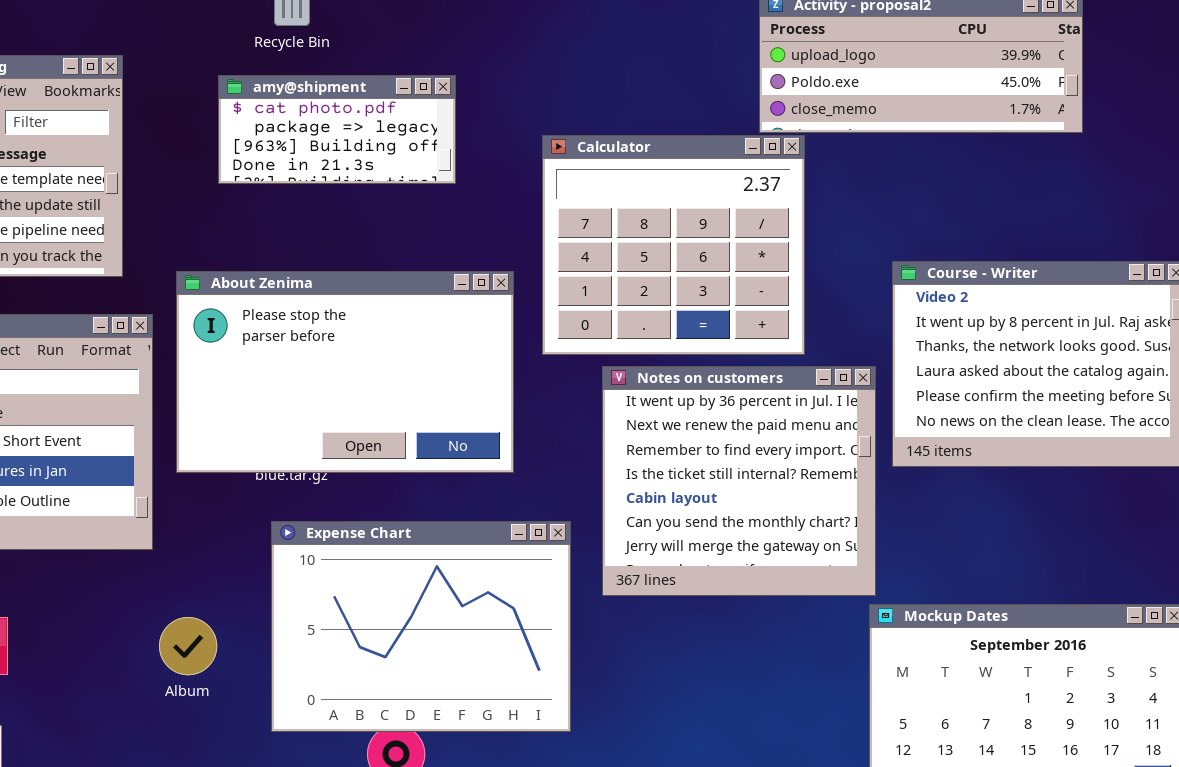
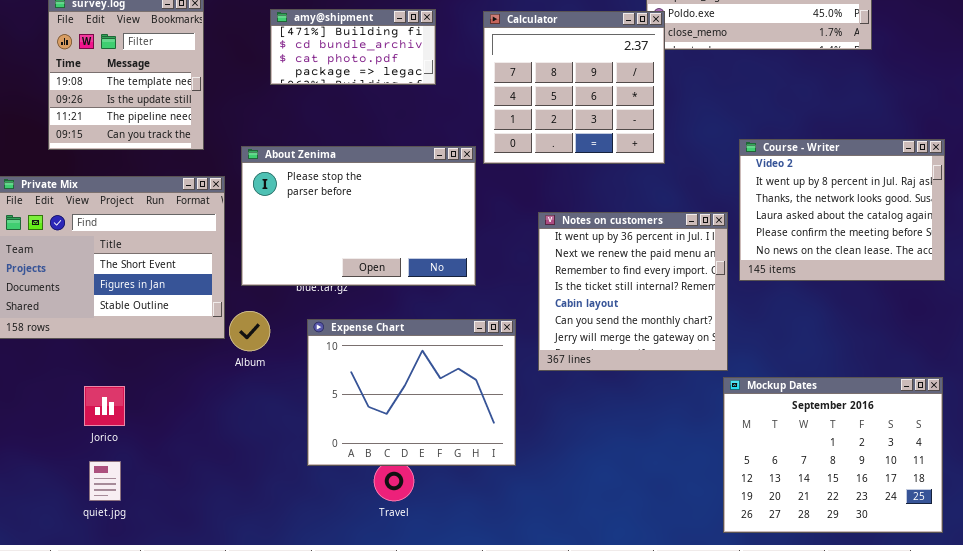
amy@shipment: [218,75,456,184] -> [270,9,436,85], scrolled up 2 rows
Calculator: [542,135,805,355] -> [483,11,665,164], moved
Album: [159,617,217,675] -> [229,311,270,351], moved

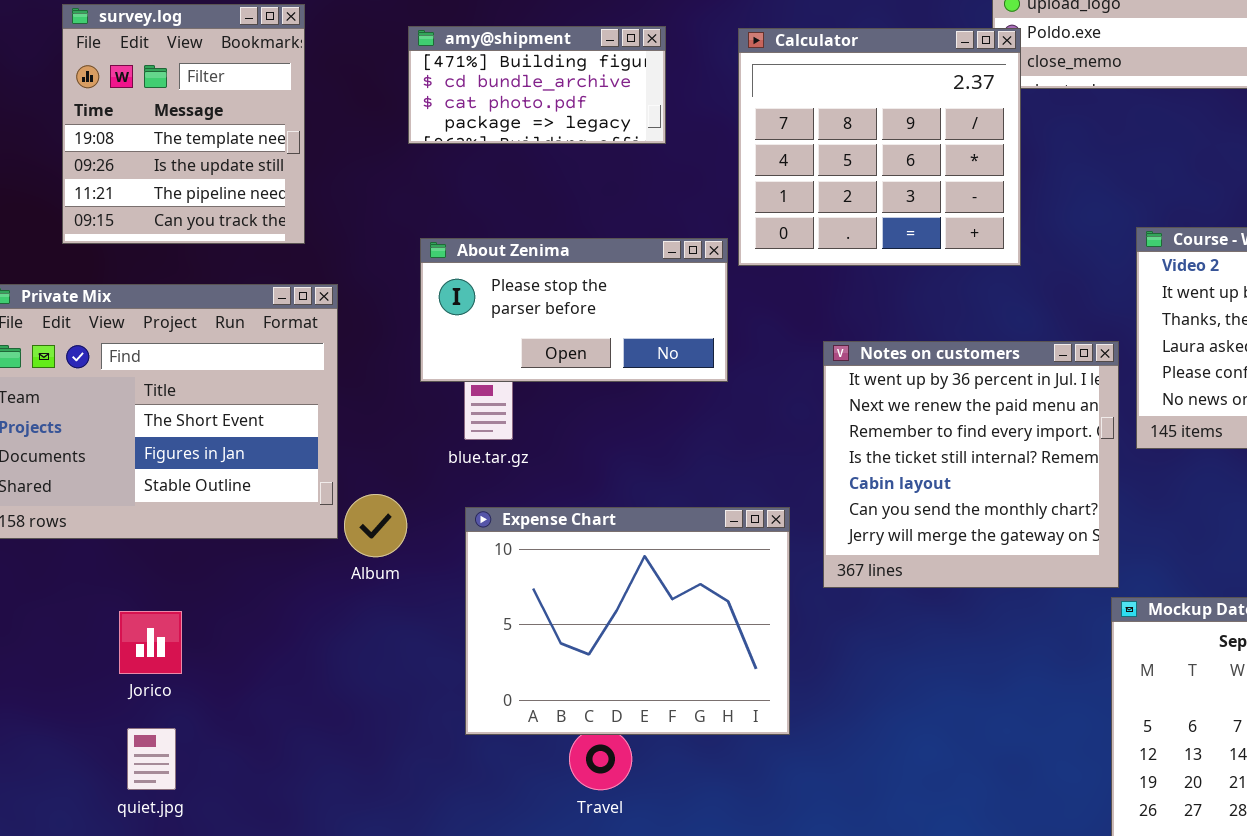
About Zenima: [241,146,476,286] -> [420,238,728,382], resized

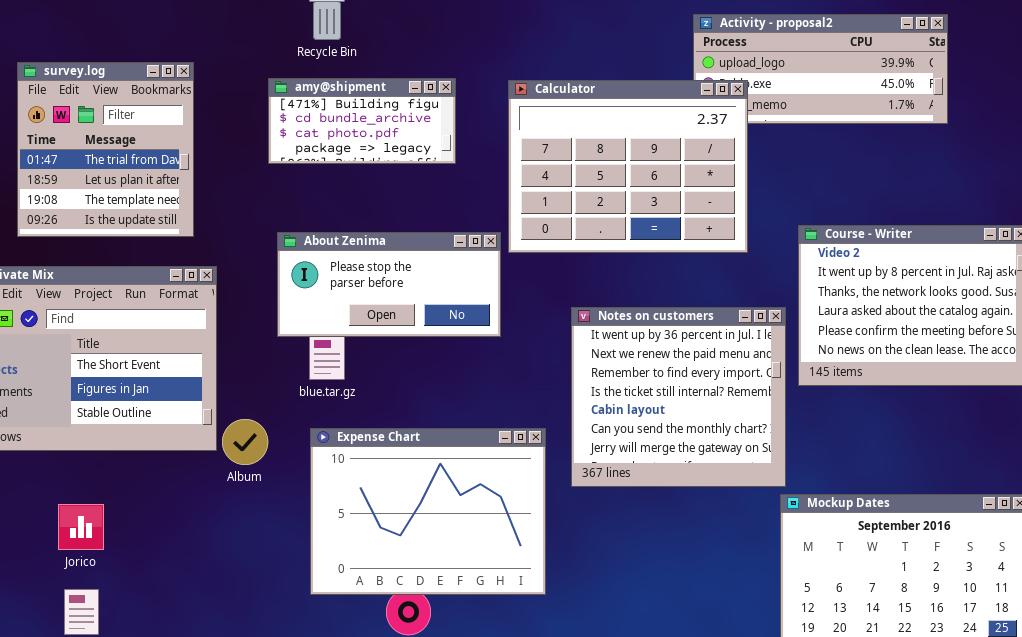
survey.log: [62,4,305,244] -> [17,62,194,237], scrolled up 2 rows
Calculator: [738,28,1021,266] -> [508,80,748,253], resized

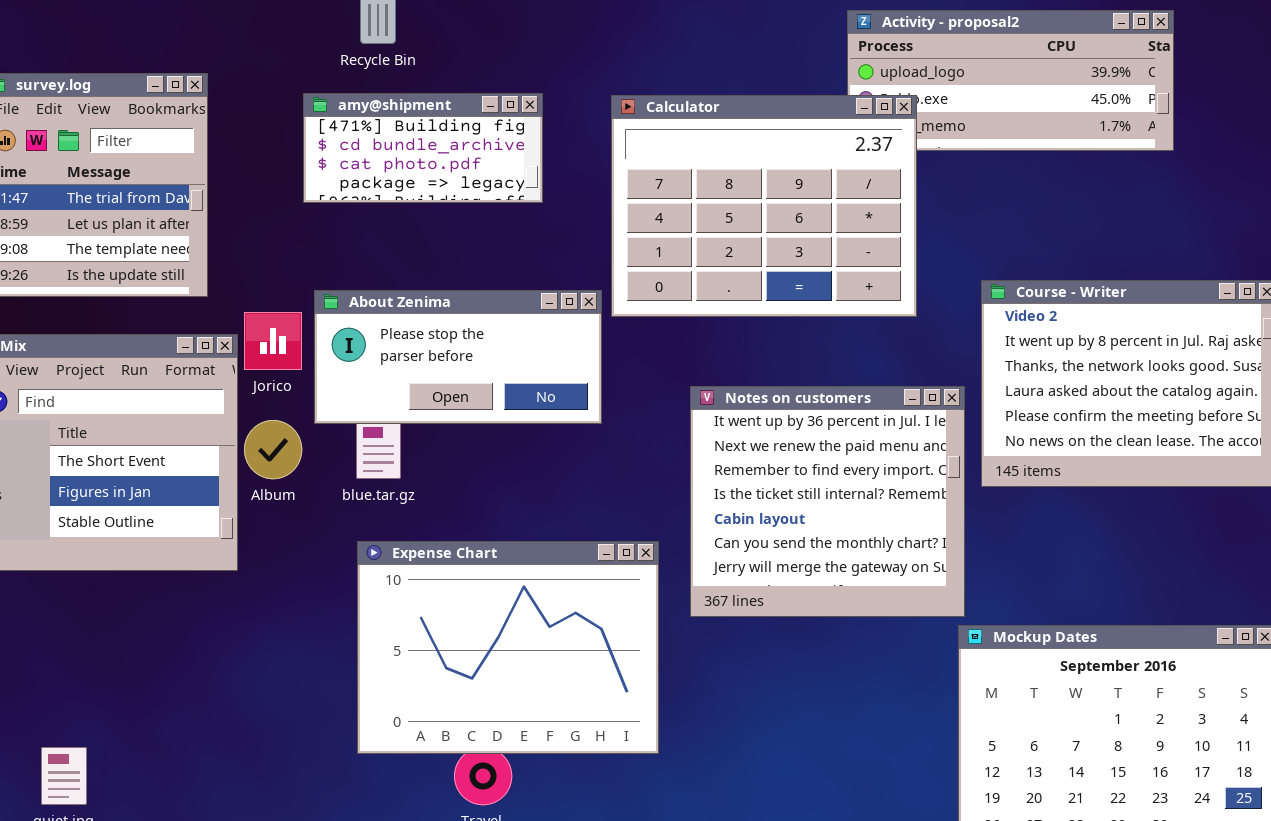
Album: [222,419,268,465] -> [244,420,302,479], moved
Jorico: [58,504,104,550] -> [244,312,302,370], moved

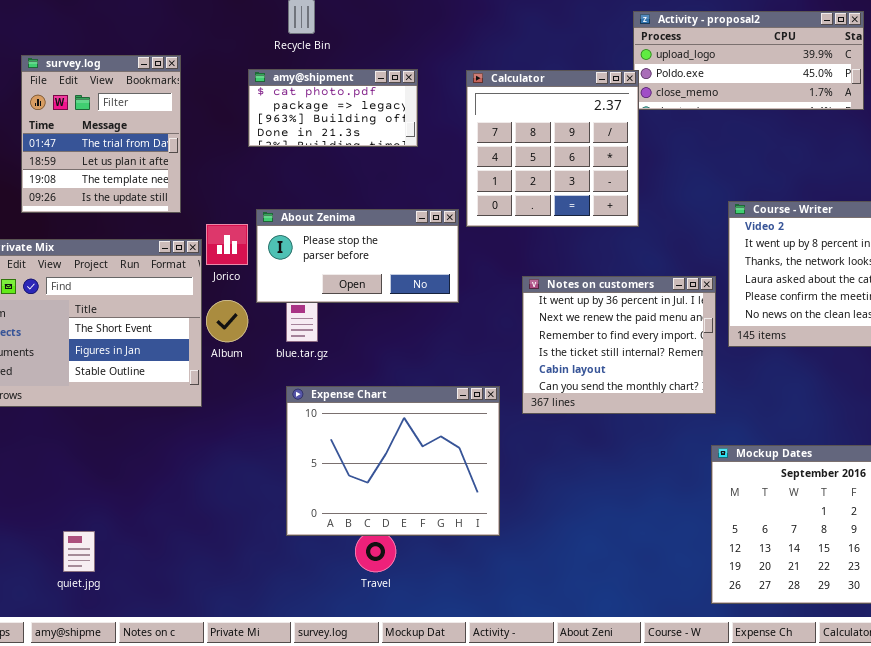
amy@shipment: [303,93,543,203] -> [248,69,418,147], scrolled down 2 rows
Calculator: [611,95,917,317] -> [466,70,639,227], resized
Notes on customers: [690,386,965,617] -> [522,276,716,414], resized

